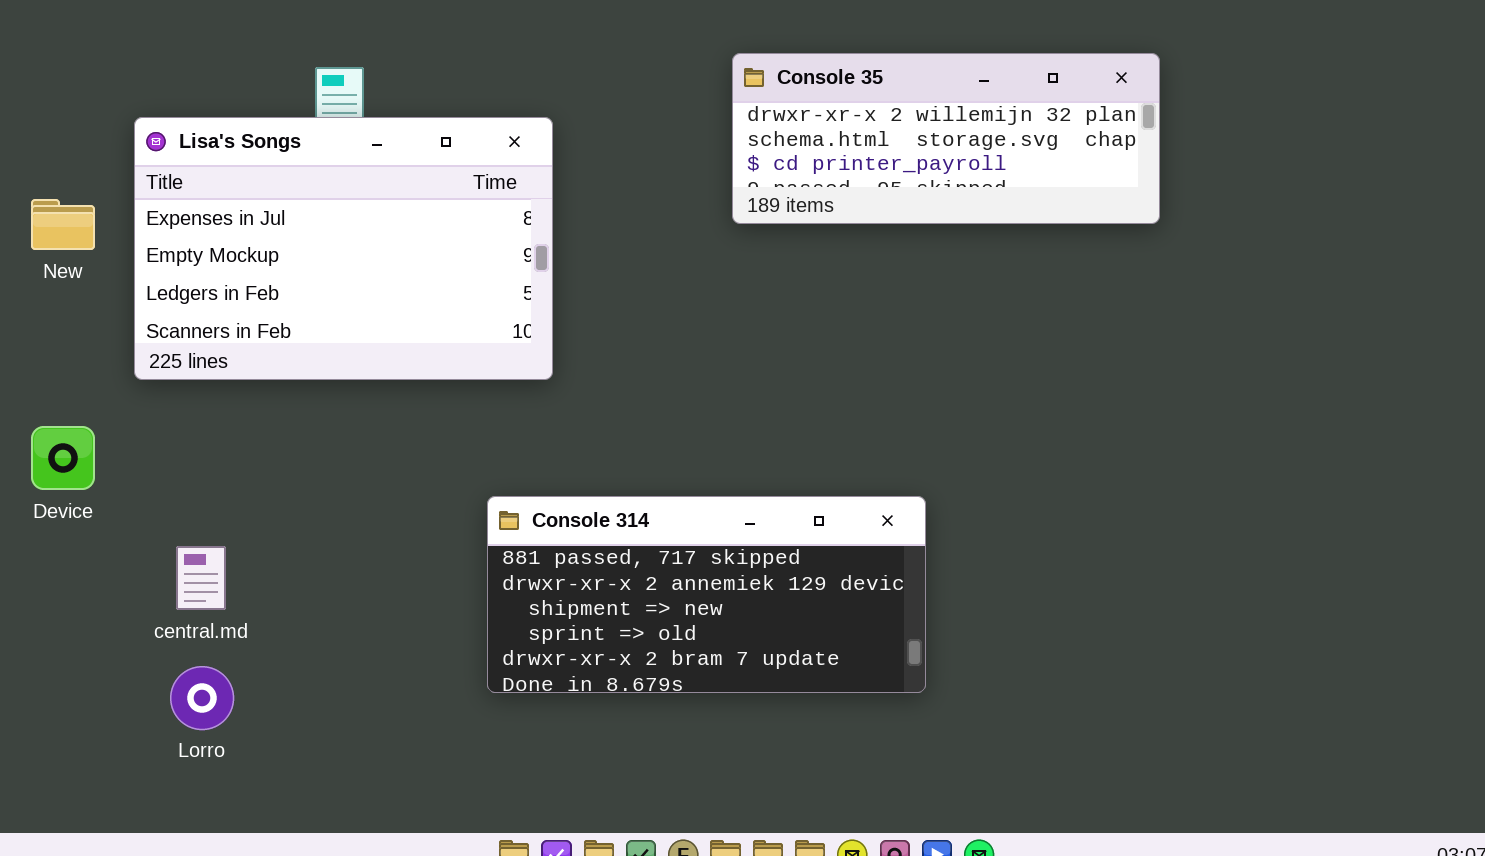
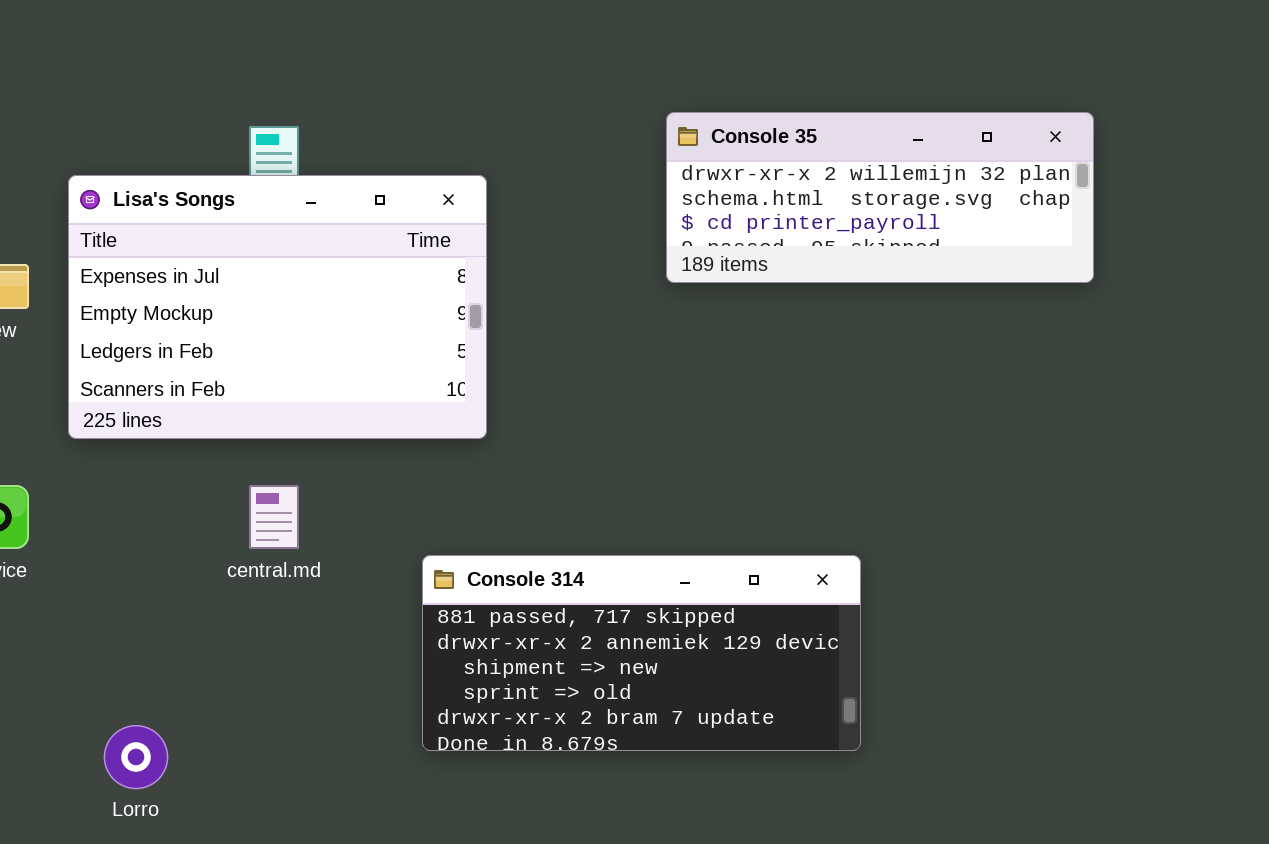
central.md: [176,546,226,610] -> [249,485,299,549], moved

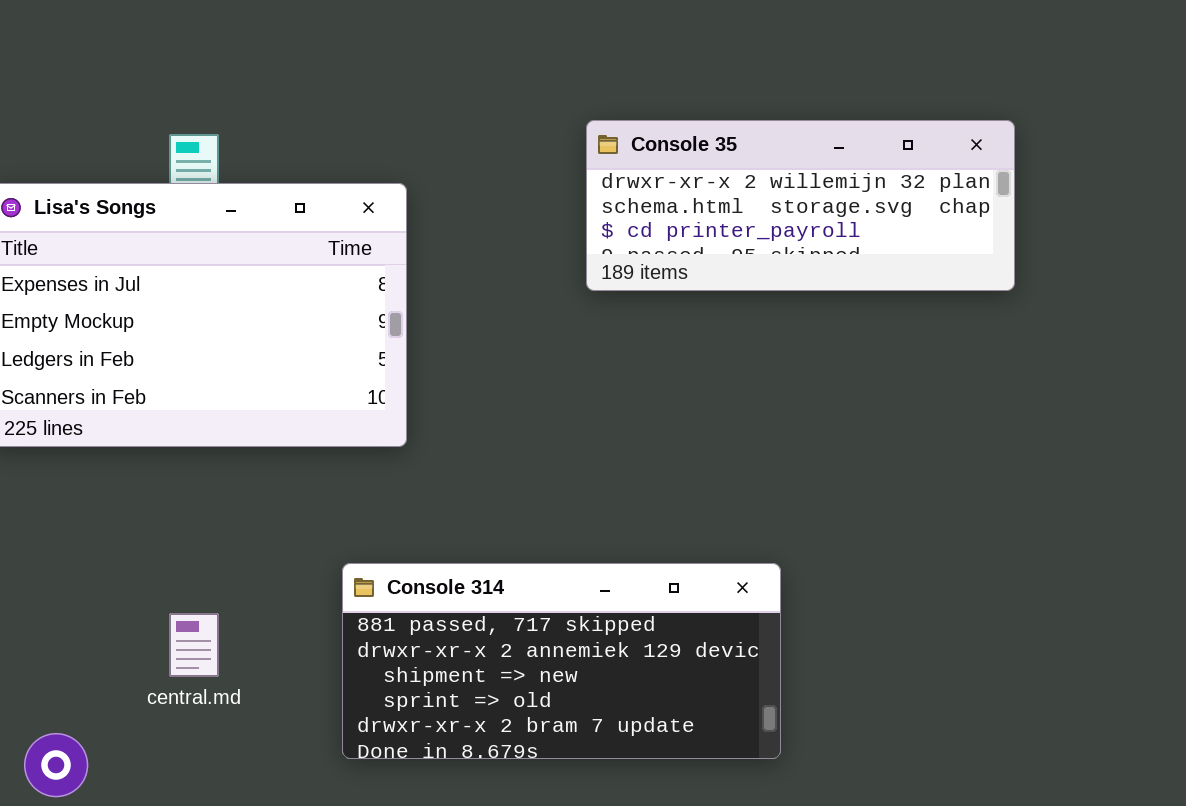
central.md: [249,485,299,549] -> [169,613,219,677], moved

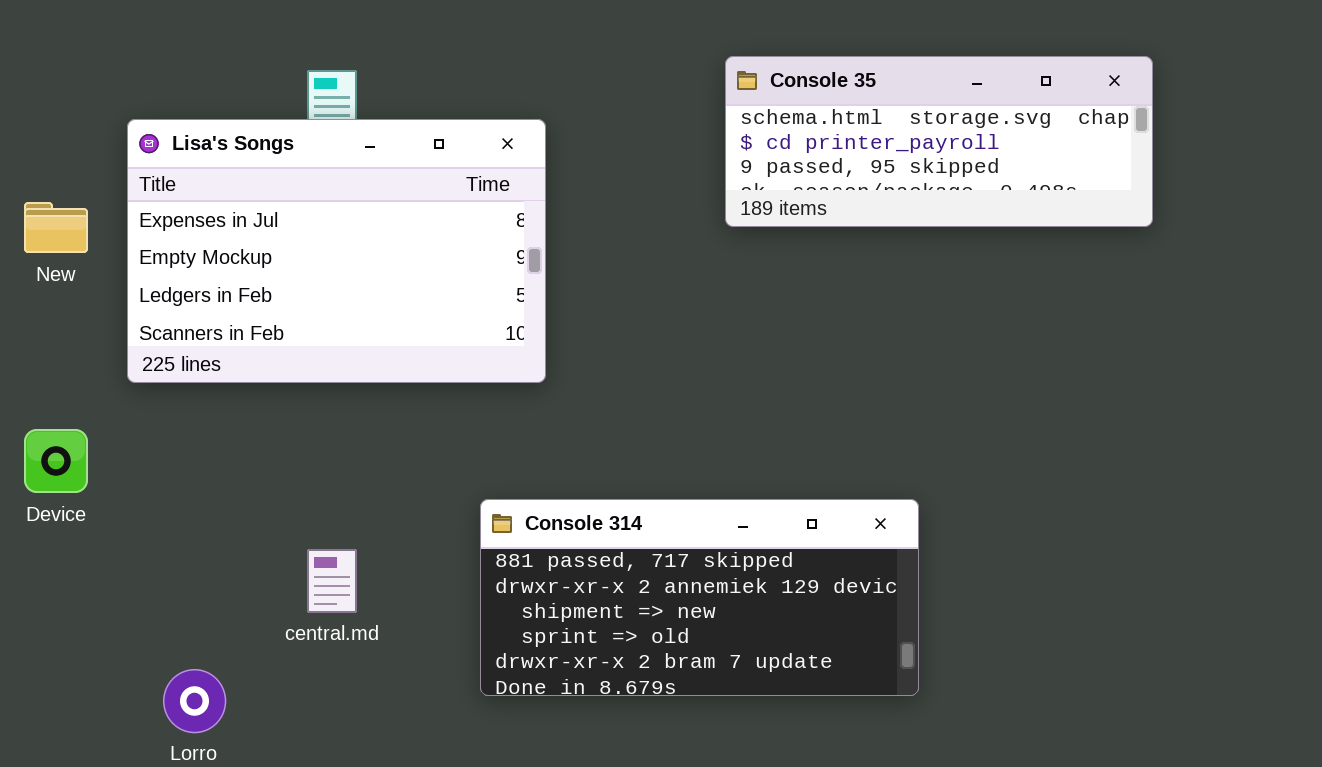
Console 35: [586,120,1015,291] -> [725,56,1153,227], scrolled down 1 row

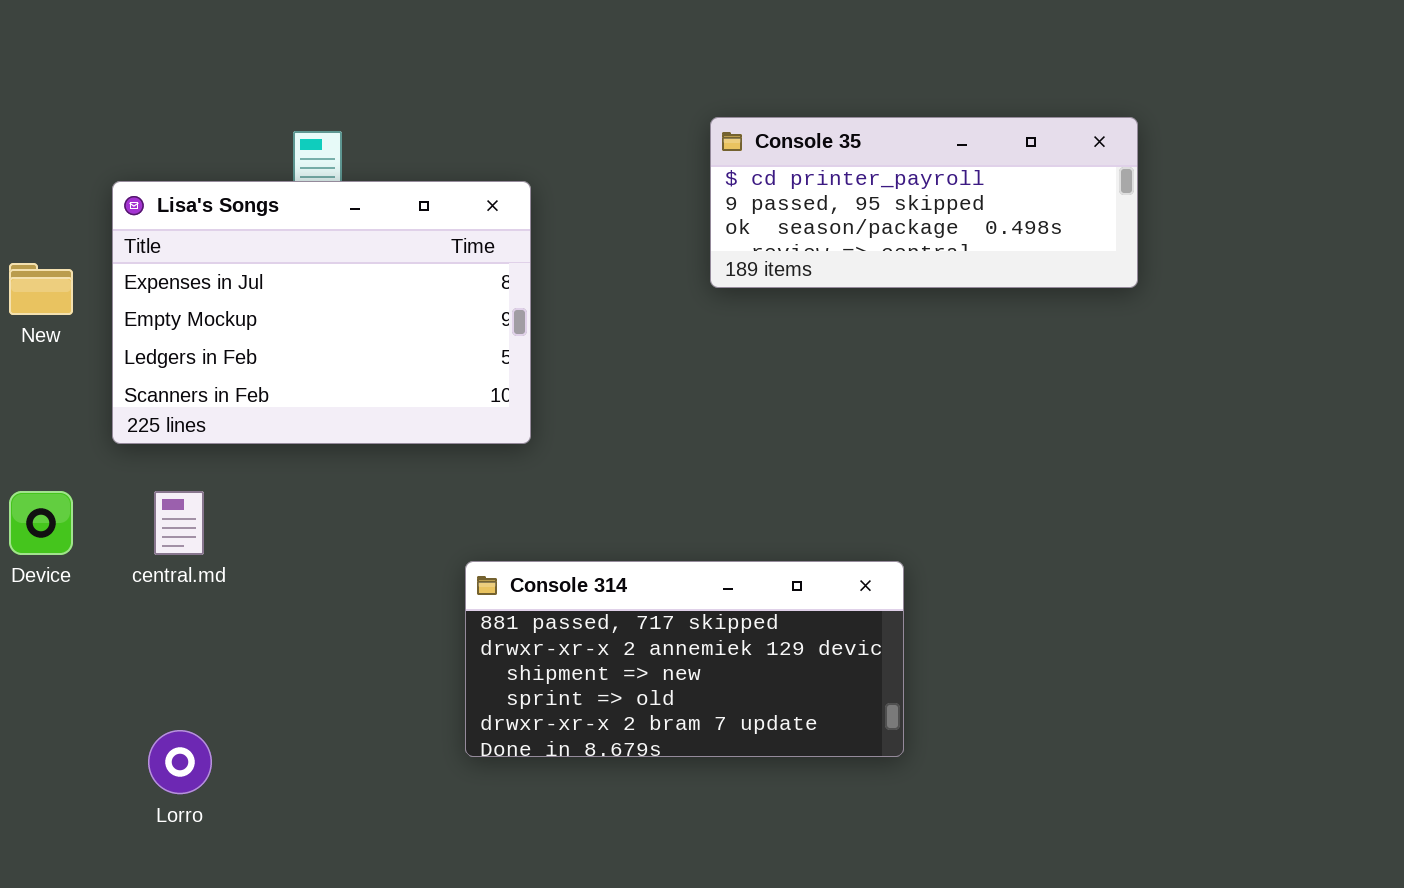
Console 35: [725,56,1153,227] -> [710,117,1138,288], scrolled down 1 row
central.md: [307,549,357,613] -> [154,491,204,555], moved

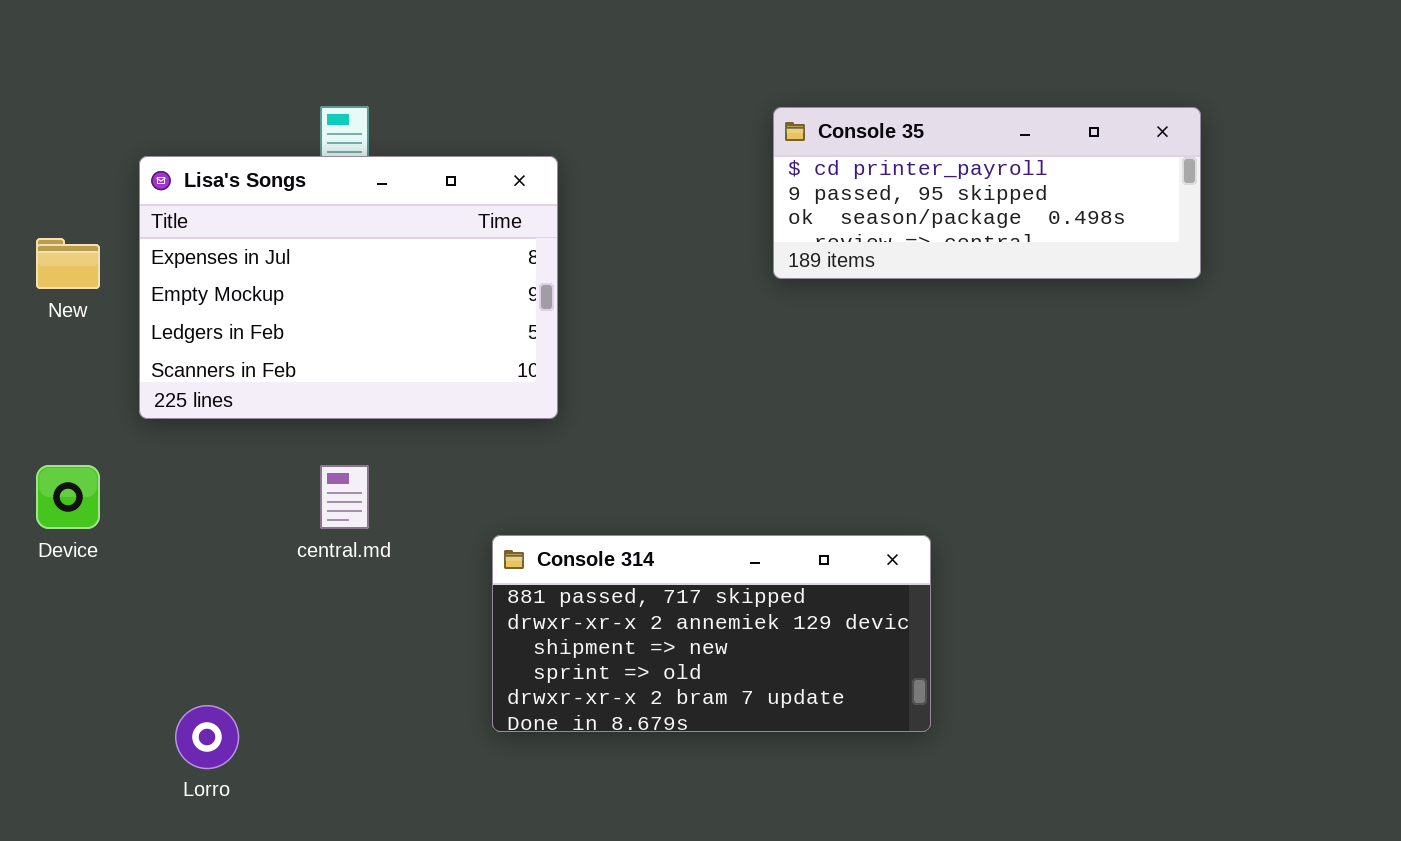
Console 35: [710,117,1138,288] -> [773,107,1201,279], moved
central.md: [154,491,204,555] -> [320,465,369,529], moved

